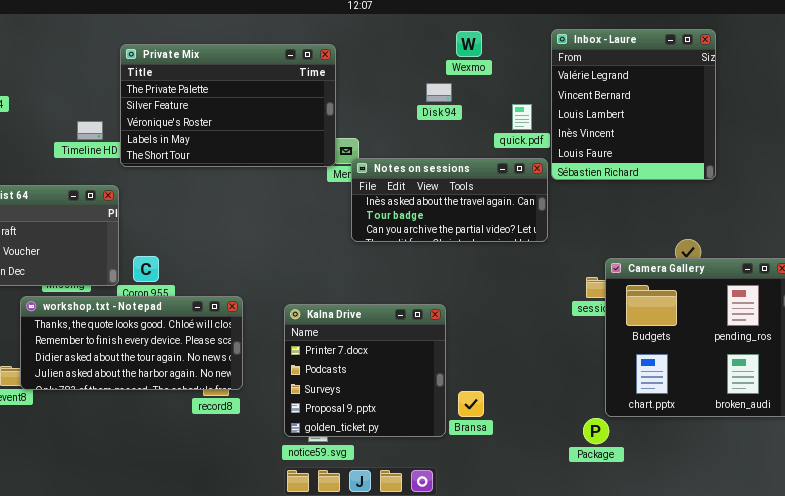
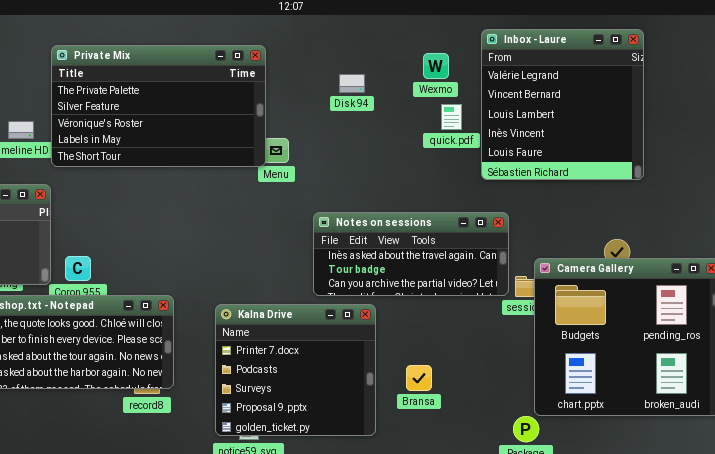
Wexmo: [456,31,482,57] -> [423,53,449,79], moved
Disk 94: [426,83,452,102] -> [339,74,365,93], moved
Notes on sessions: [351,158,548,242] -> [313,212,509,296], moved
Bransa: [458,391,484,417] -> [406,365,432,391], moved

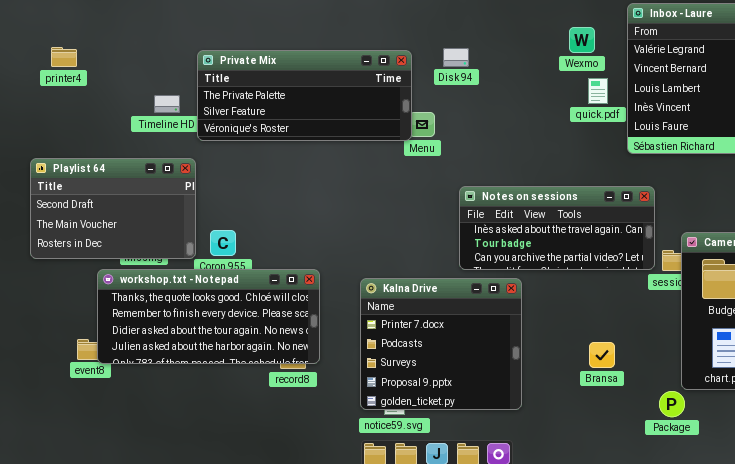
Private Mix: [51,45,266,167] -> [197,50,412,141], resized
Disk 94: [339,74,365,93] -> [443,48,469,67], moved
Bransa: [406,365,432,391] -> [589,342,615,368], moved

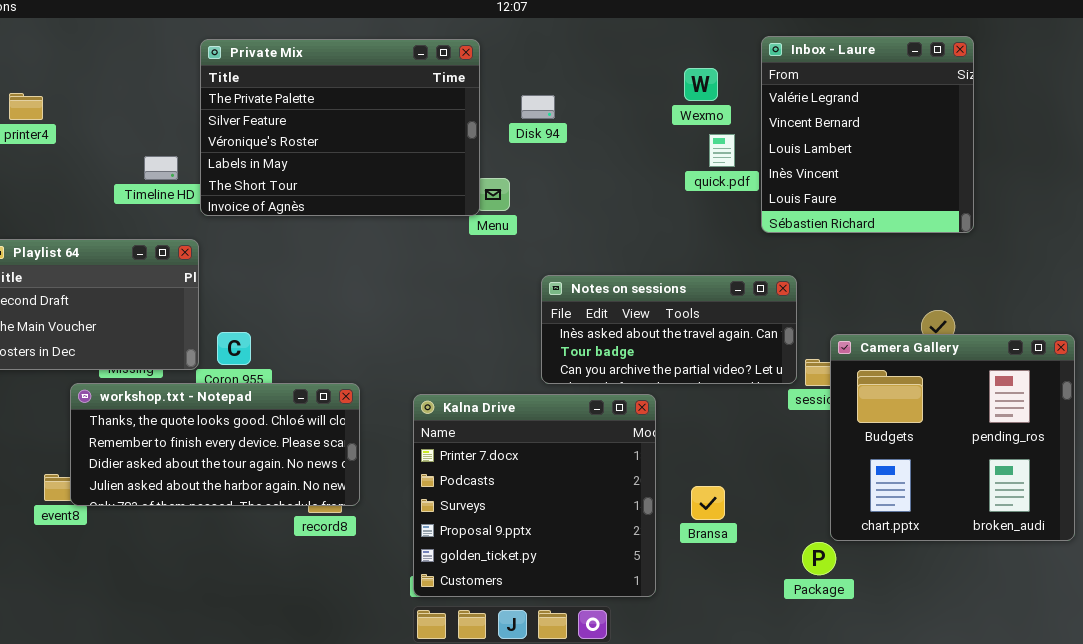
Private Mix: [197,50,412,141] -> [200,39,480,216], resized
Kalna Drive: [360,278,522,410] -> [413,394,656,597], resized
Bransa: [589,342,615,368] -> [691,486,725,520], moved

